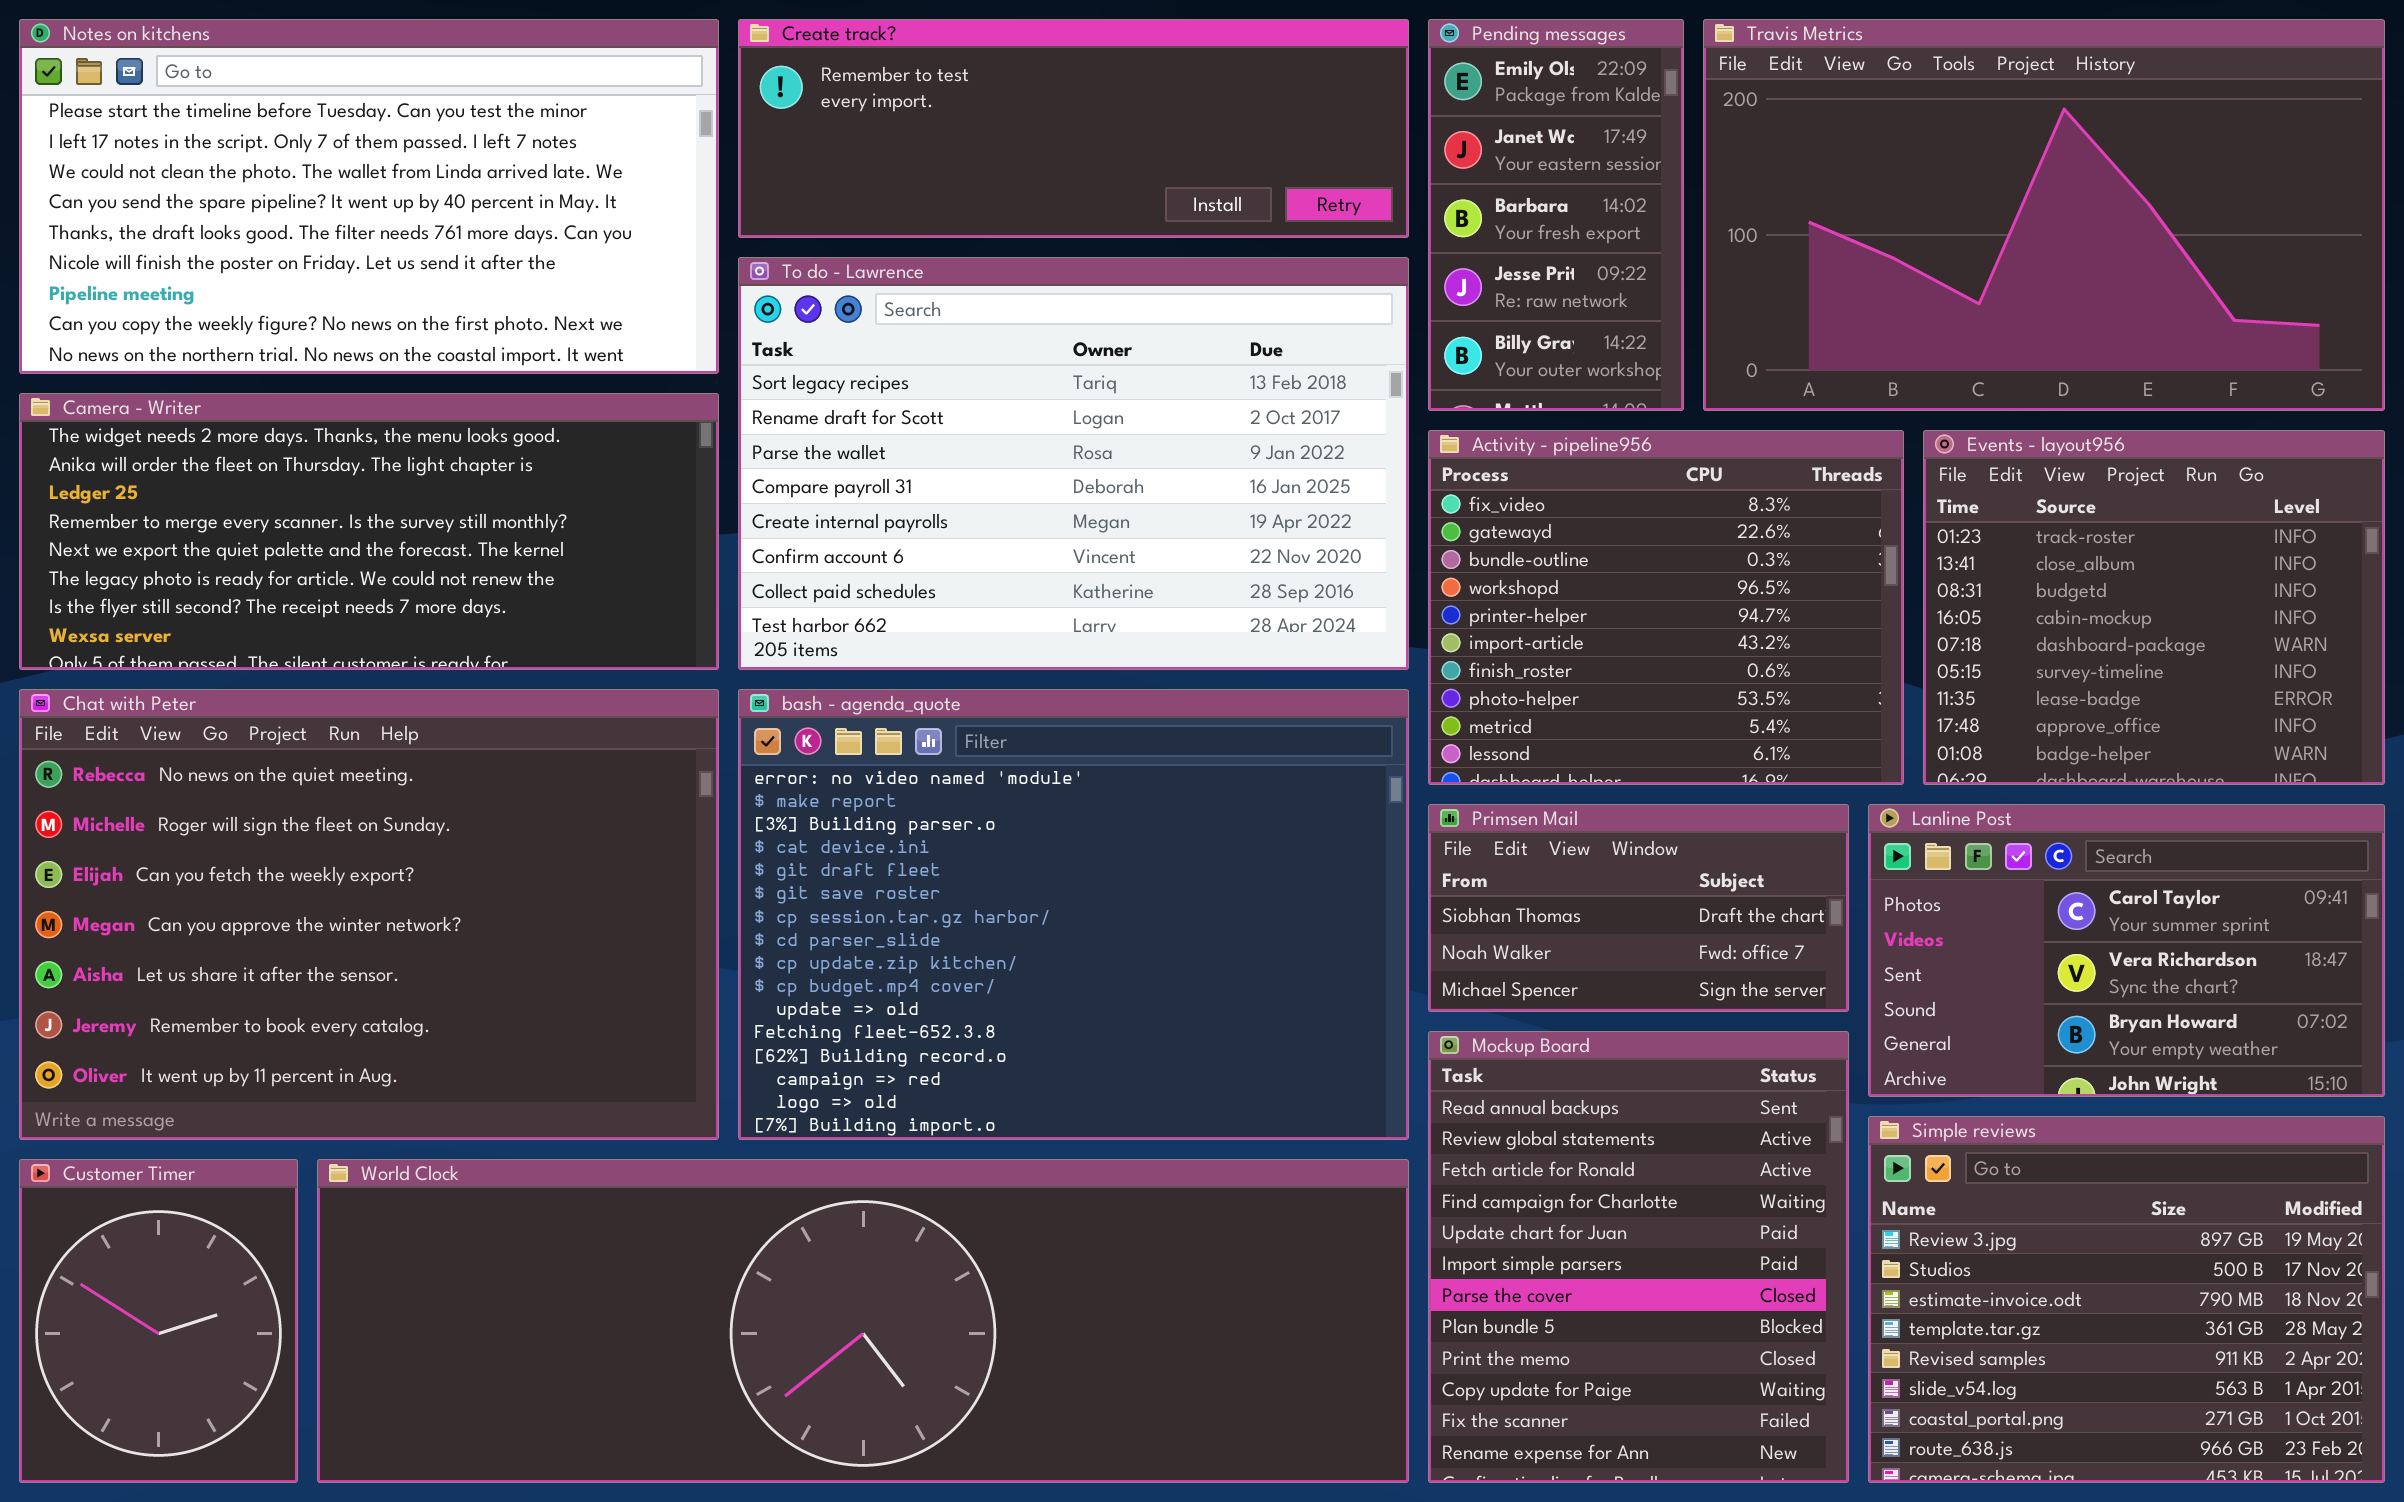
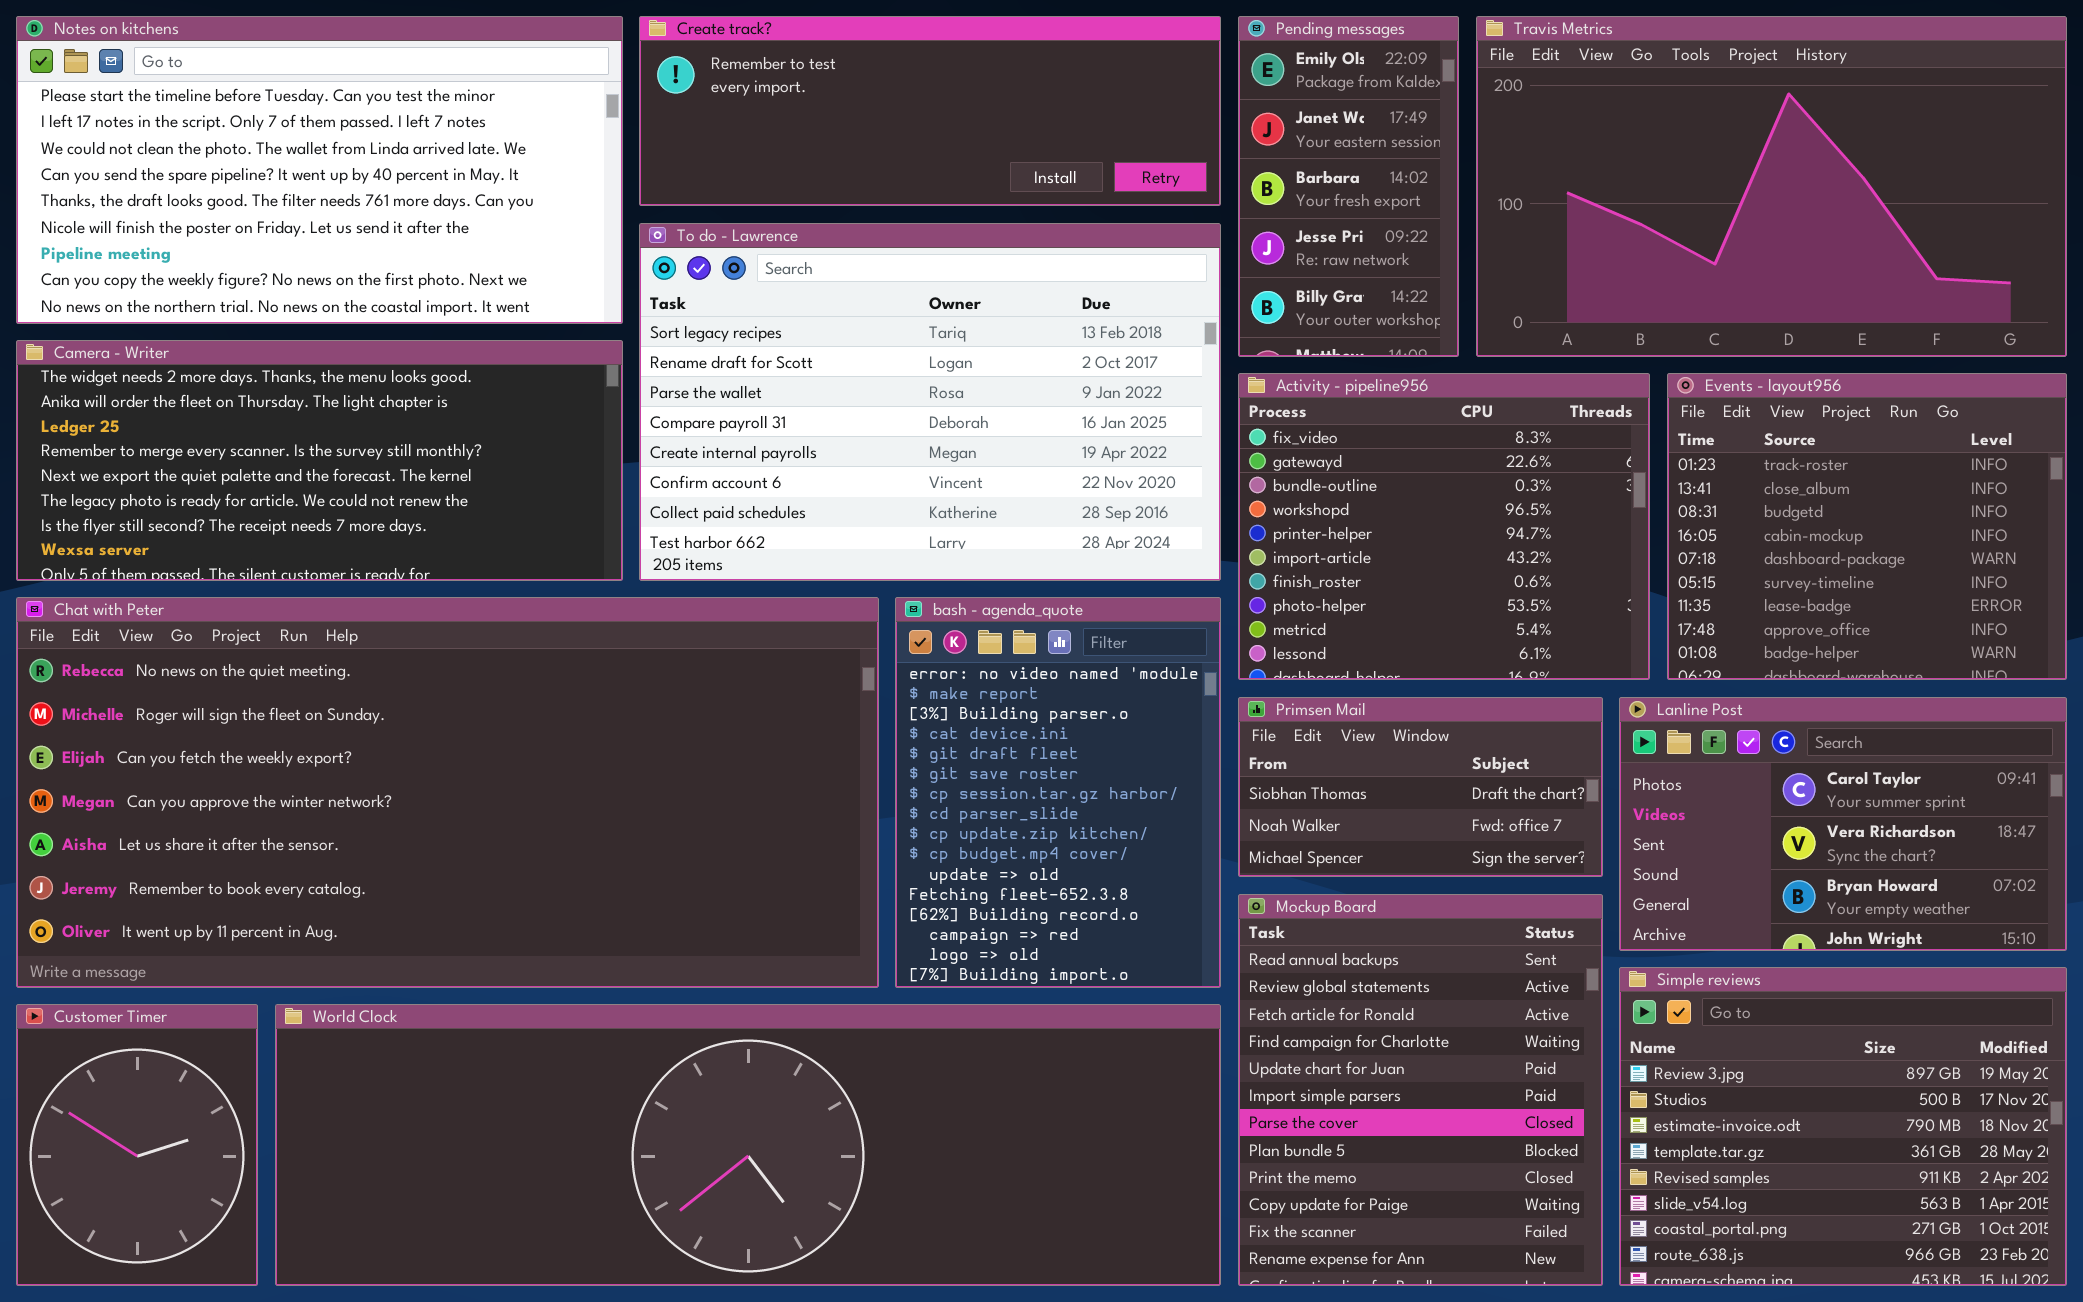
Chat with Peter: [19,689,719,1140] -> [16,597,879,988], resized
bash - agenda_quote: [738,689,1409,1140] -> [895,597,1221,988], resized

